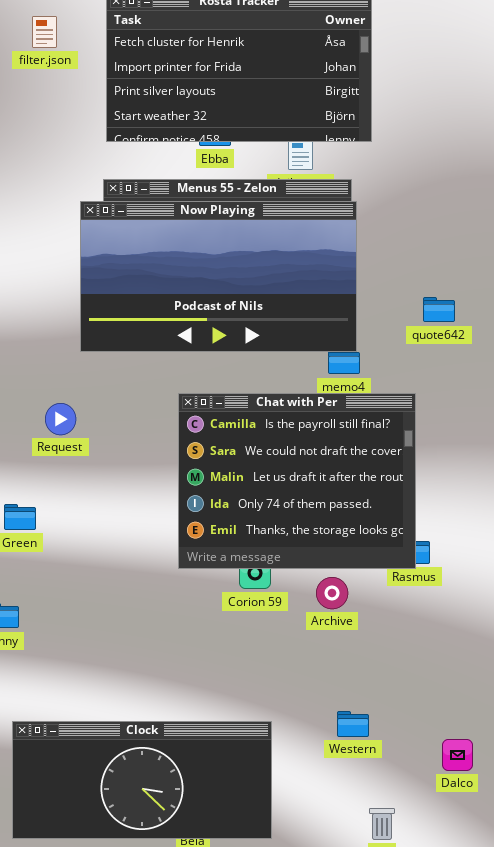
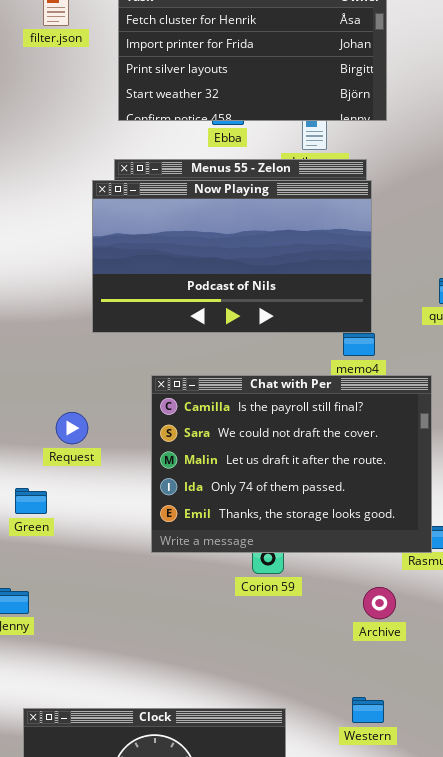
Chat with Per: [178,393,416,569] -> [151,375,432,553], resized
Request: [45,403,76,435] -> [56,412,88,444], moved
Archive: [316,577,348,609] -> [363,587,396,619], moved

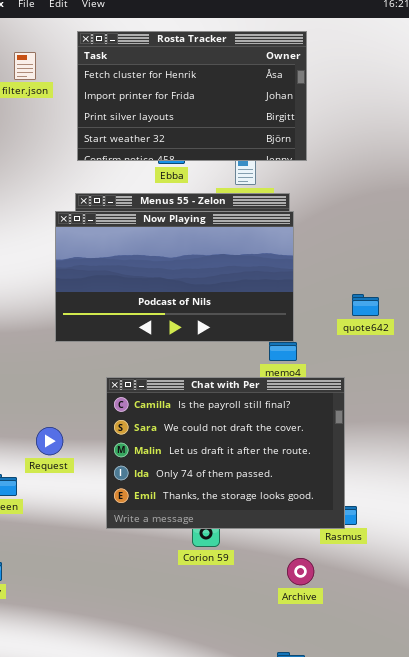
Request: [56,412,88,444] -> [36,427,63,455], moved

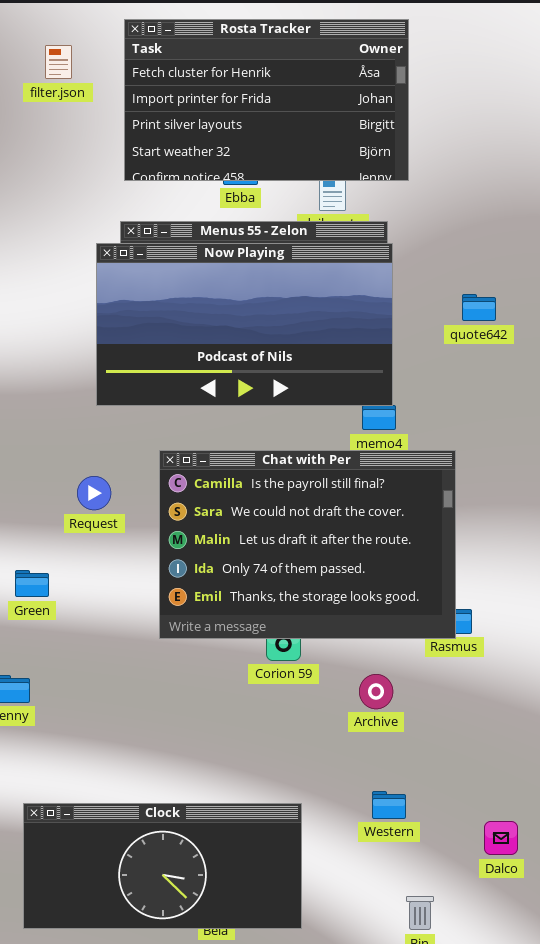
quote642: [352,294,379,316] -> [462,294,496,321], moved
Request: [36,427,63,455] -> [77,476,111,510], moved
Archive: [287,558,314,585] -> [359,674,393,709], moved

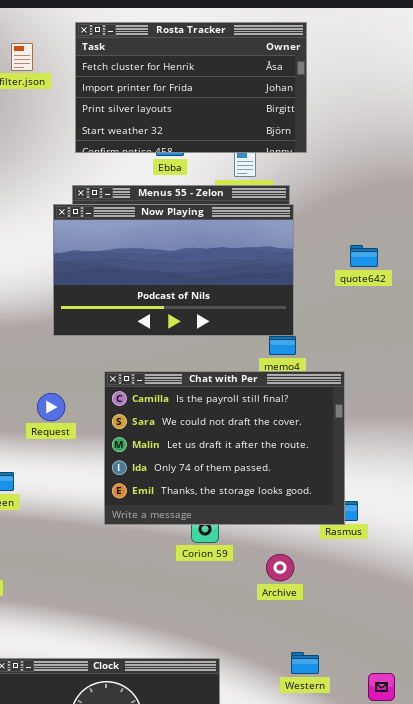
Western: [372,791,406,819] -> [291,652,319,674], moved

